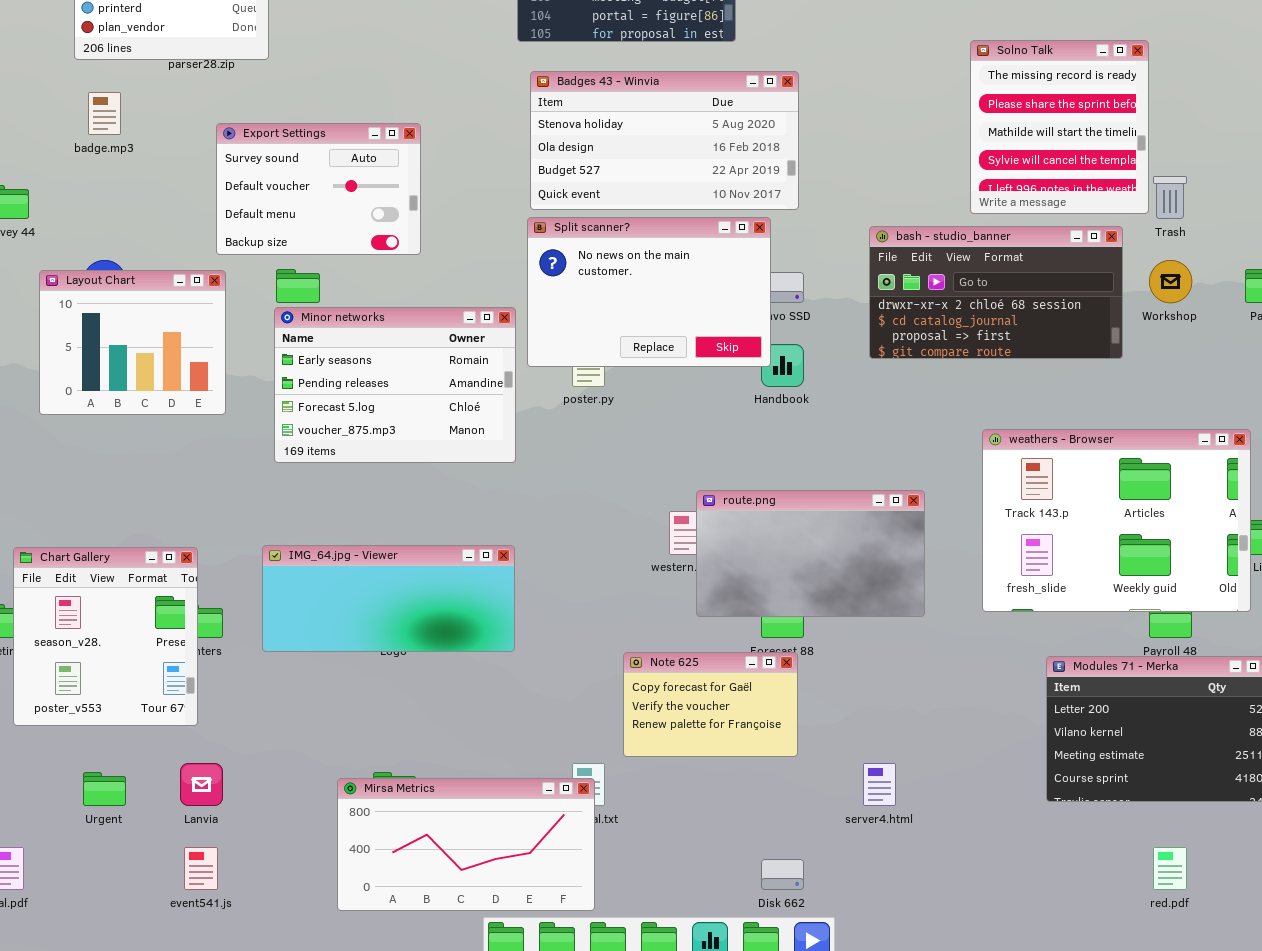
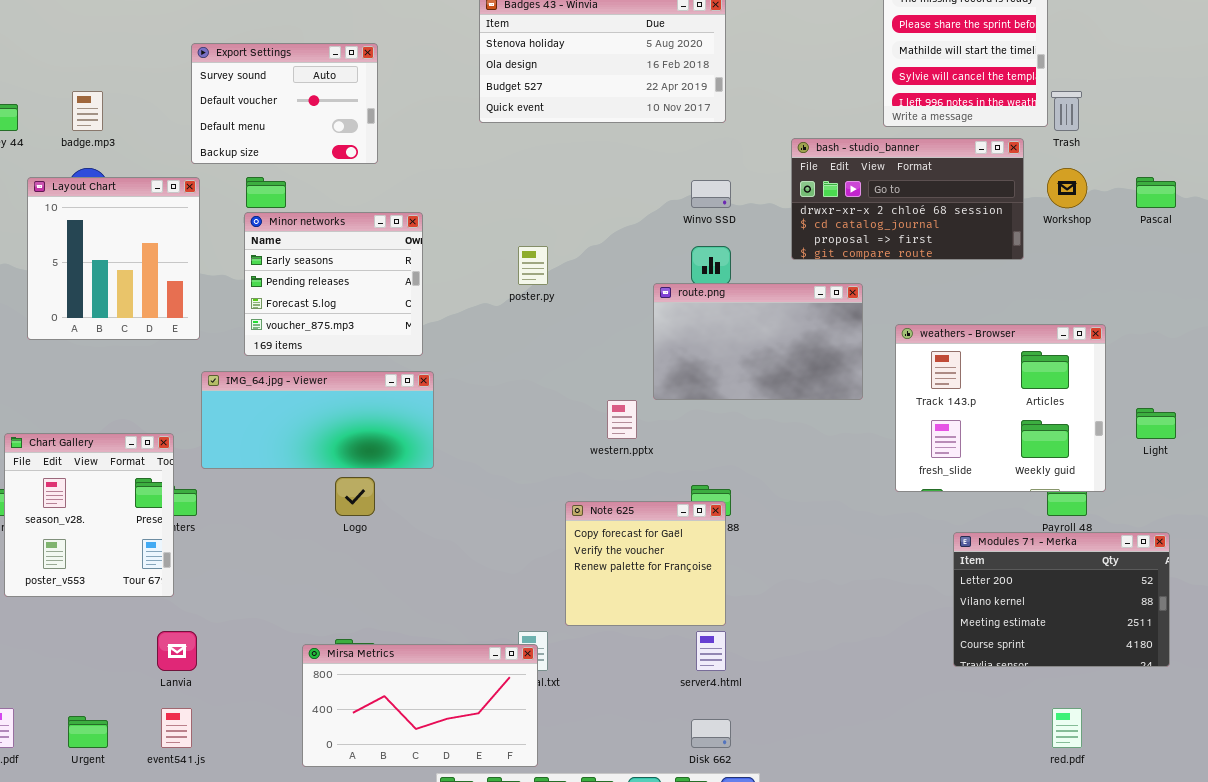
badge.mp3: [88,92,121,135] -> [72,91,103,131], moved
Split scanner?: [527,217,771,367] -> none, closed
Layout Chart: [39,270,226,415] -> [27,177,200,340], resized
Minor networks: [274,307,516,463] -> [244,212,423,356], resized
weathers - Browser: [982,429,1251,612] -> [895,324,1106,492], resized
route.png: [696,490,925,617] -> [653,283,863,400], moved
IMG_64.jpg - Viewer: [262,545,515,652] -> [201,371,434,469], moved
Note 625: [623,652,798,757] -> [565,501,726,626], resized
server4.html: [863,763,896,806] -> [696,631,726,671], moved
Urgent: [83,772,126,806] -> [68,716,108,748], moved

